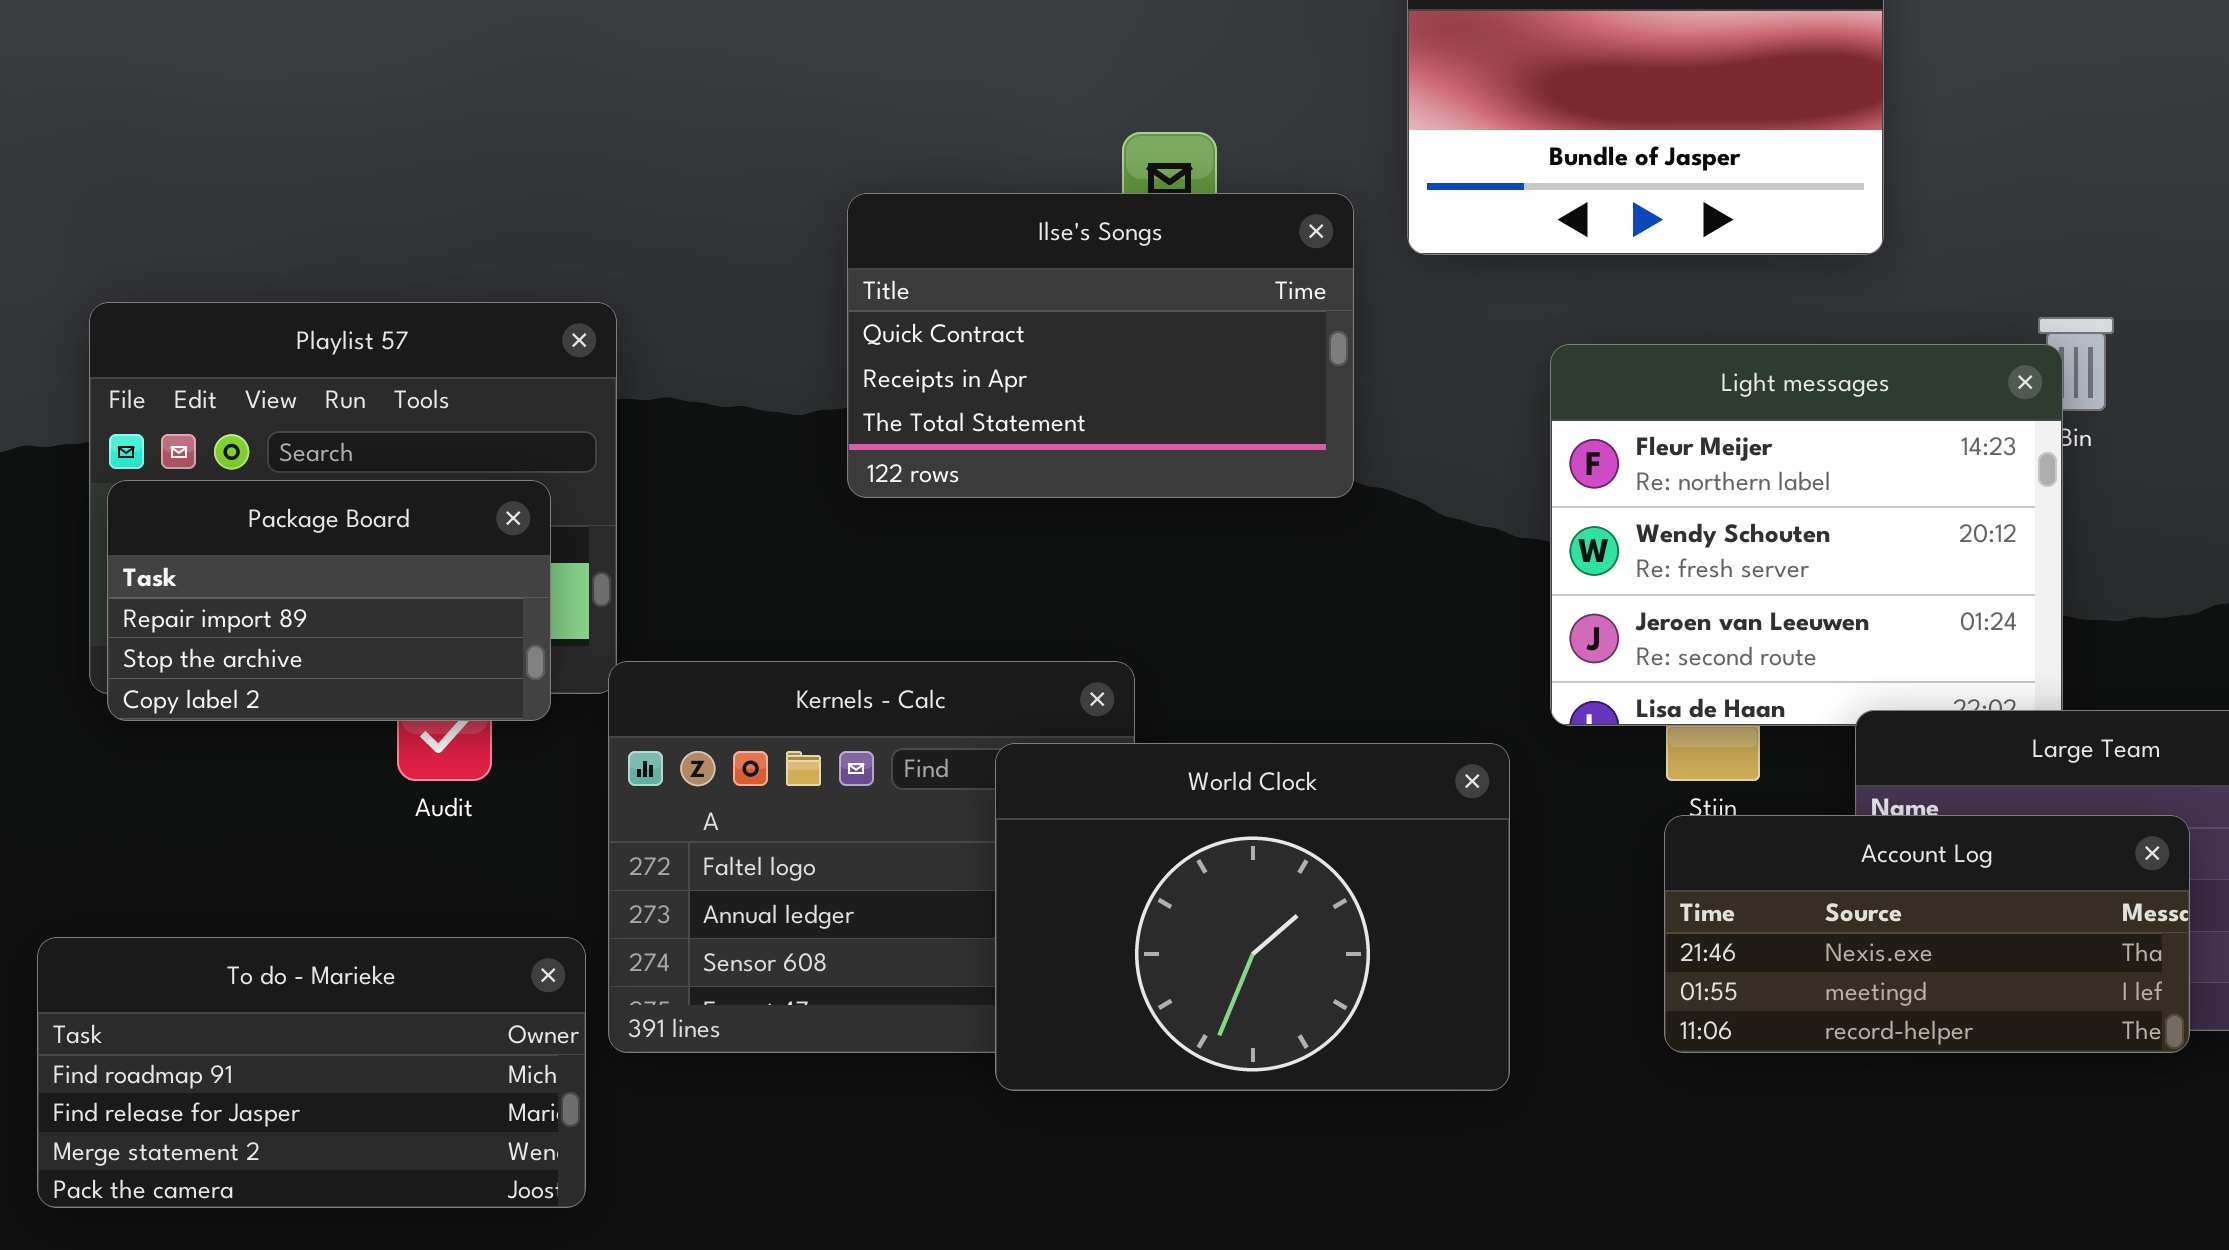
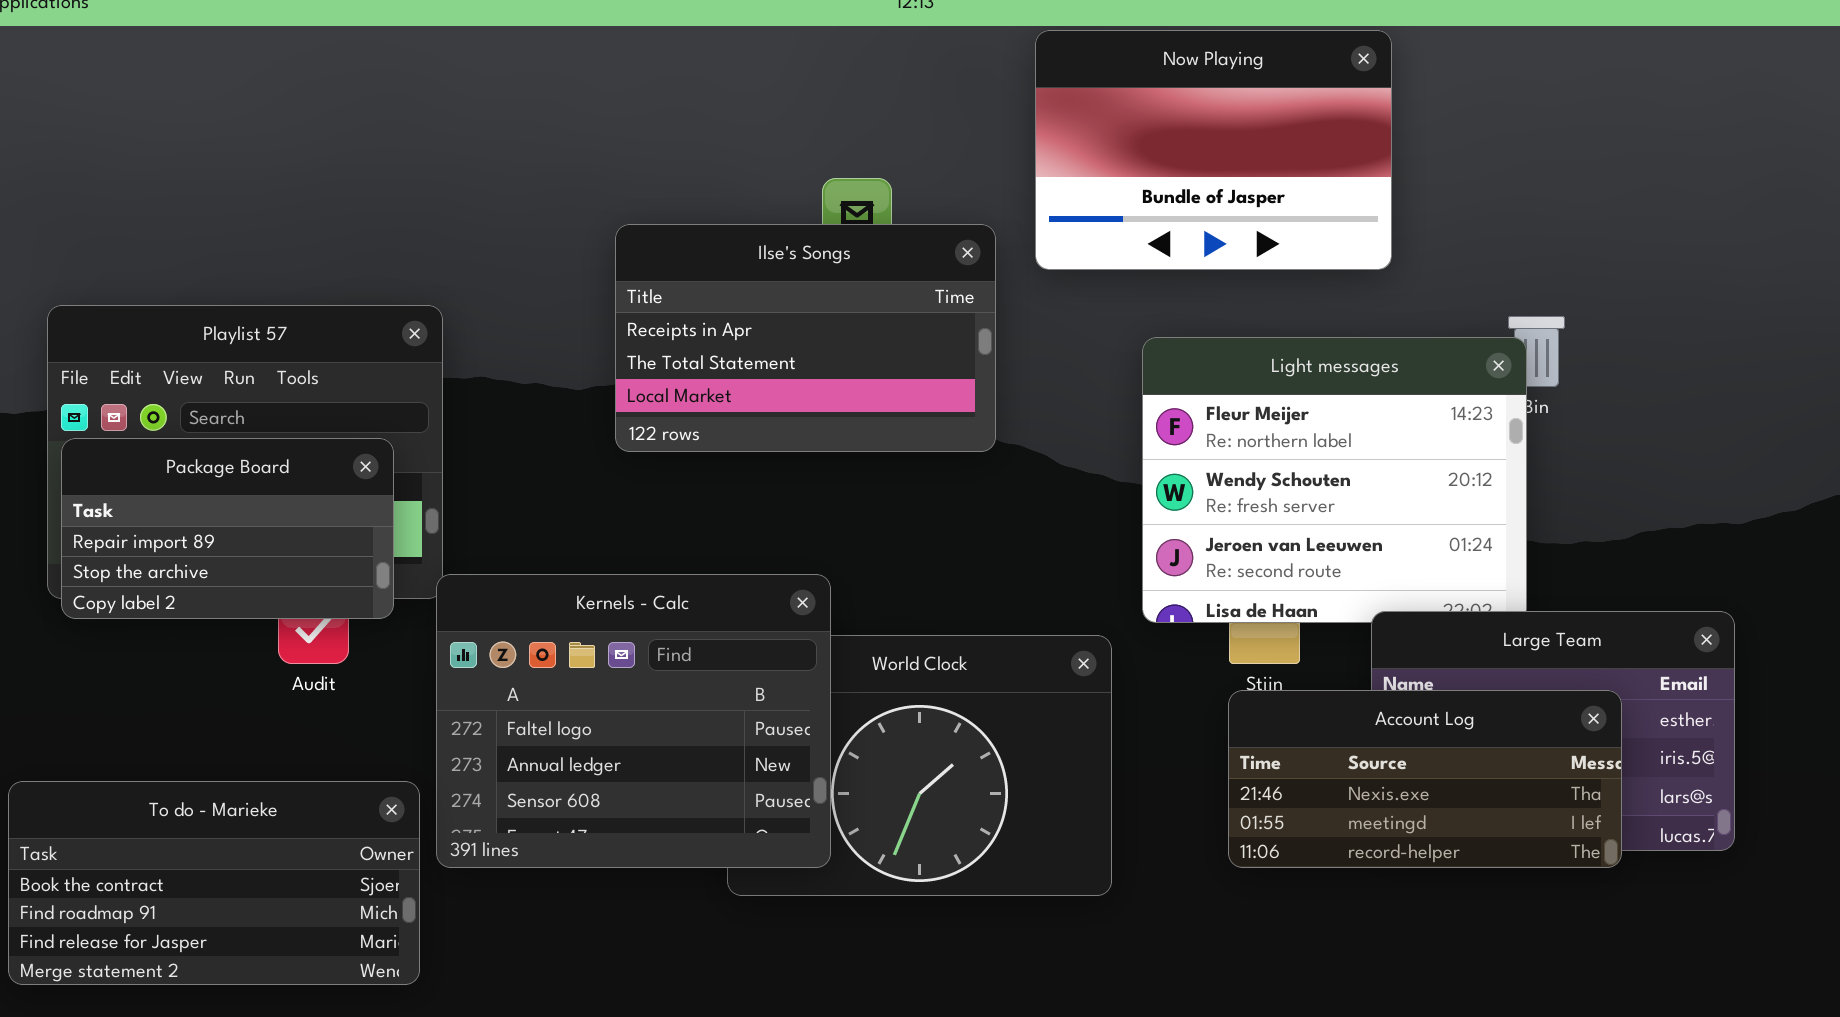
Ilse's Songs: [847,193,1354,498] -> [615,224,996,452], scrolled down 1 row
Kernels - Calc: [608,661,1135,1053] -> [436,574,831,868], raised
To do - Marieke: [37,937,586,1208] -> [8,781,420,985], scrolled up 1 row

